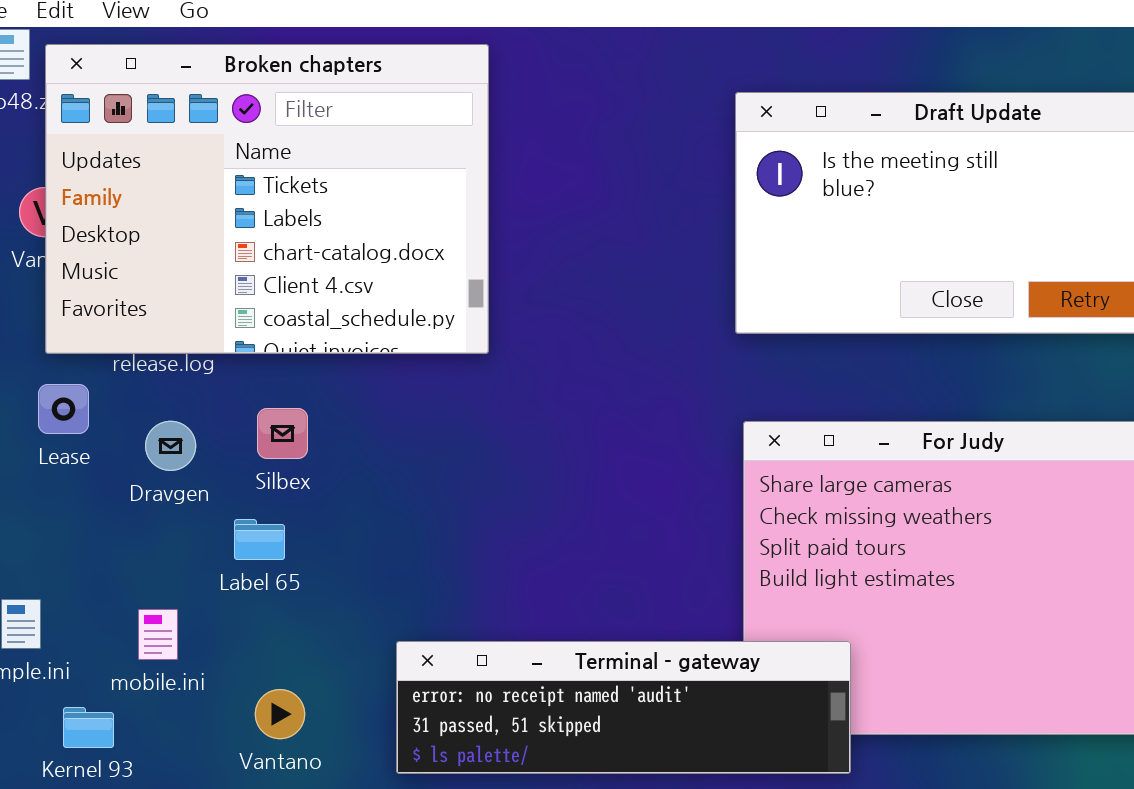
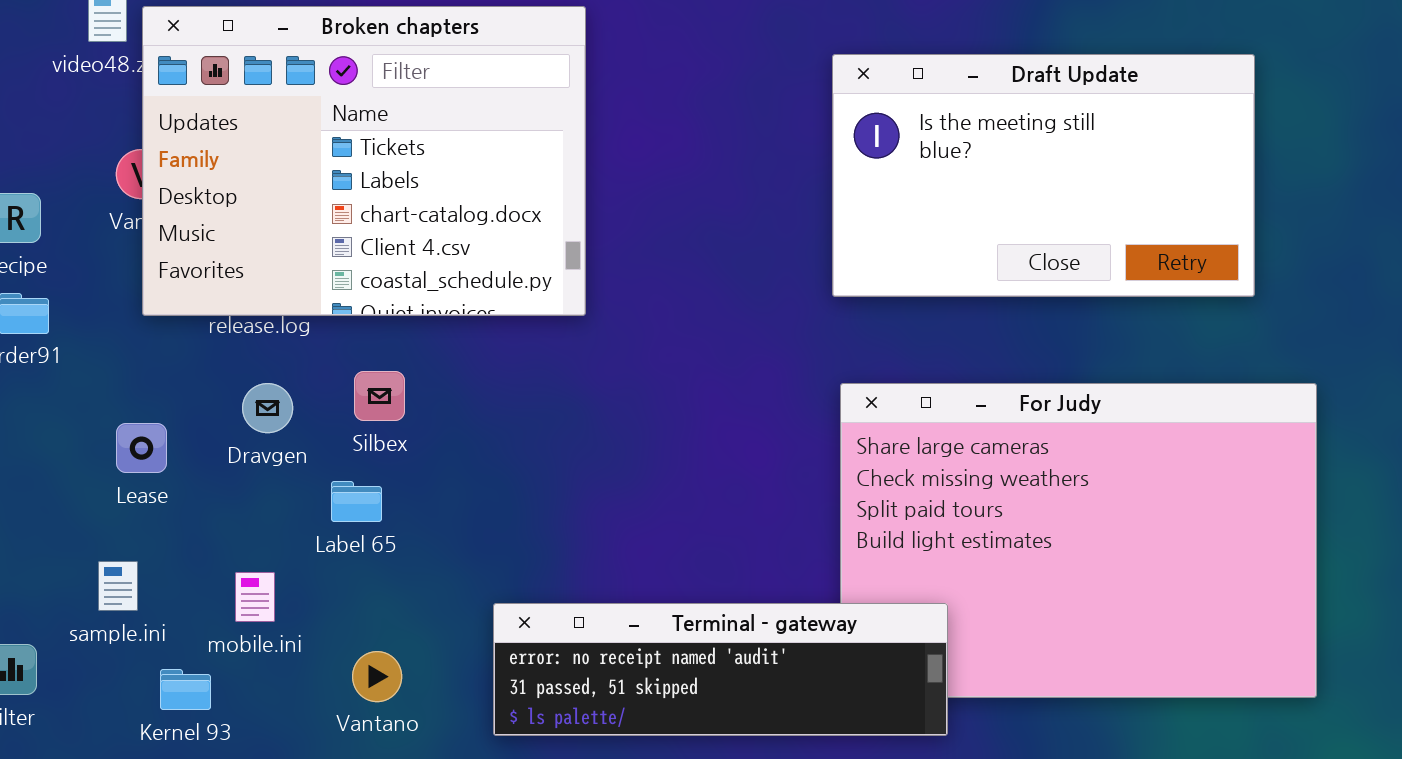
Lease: [38,384,89,434] -> [116,423,167,473], moved

